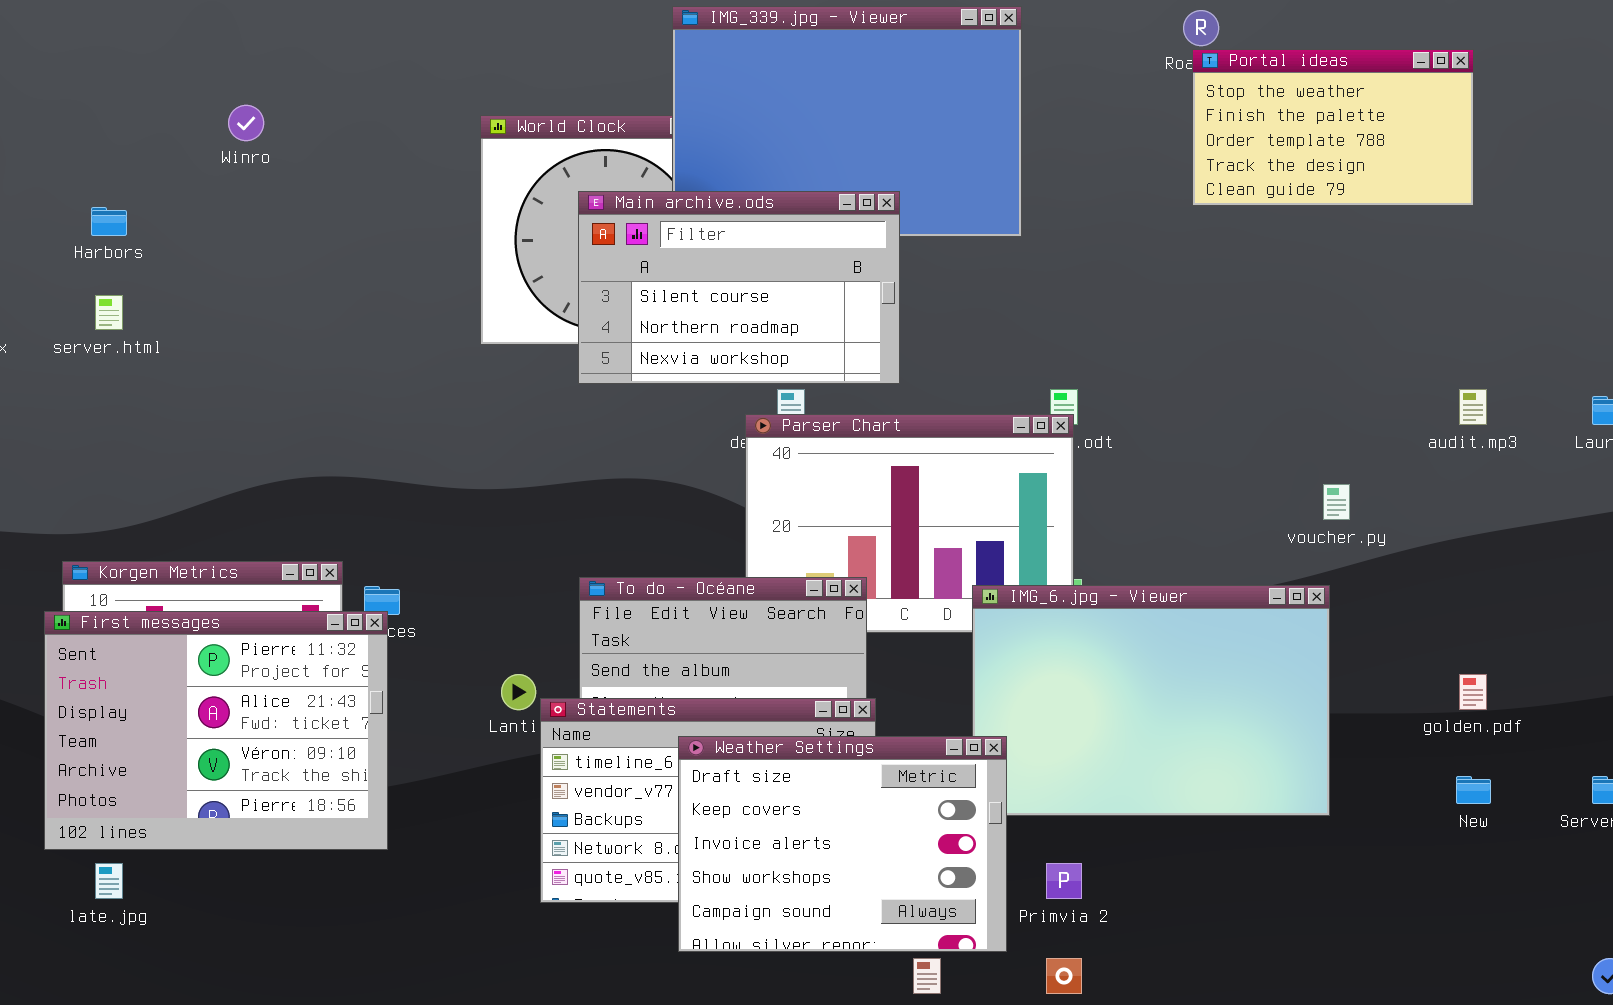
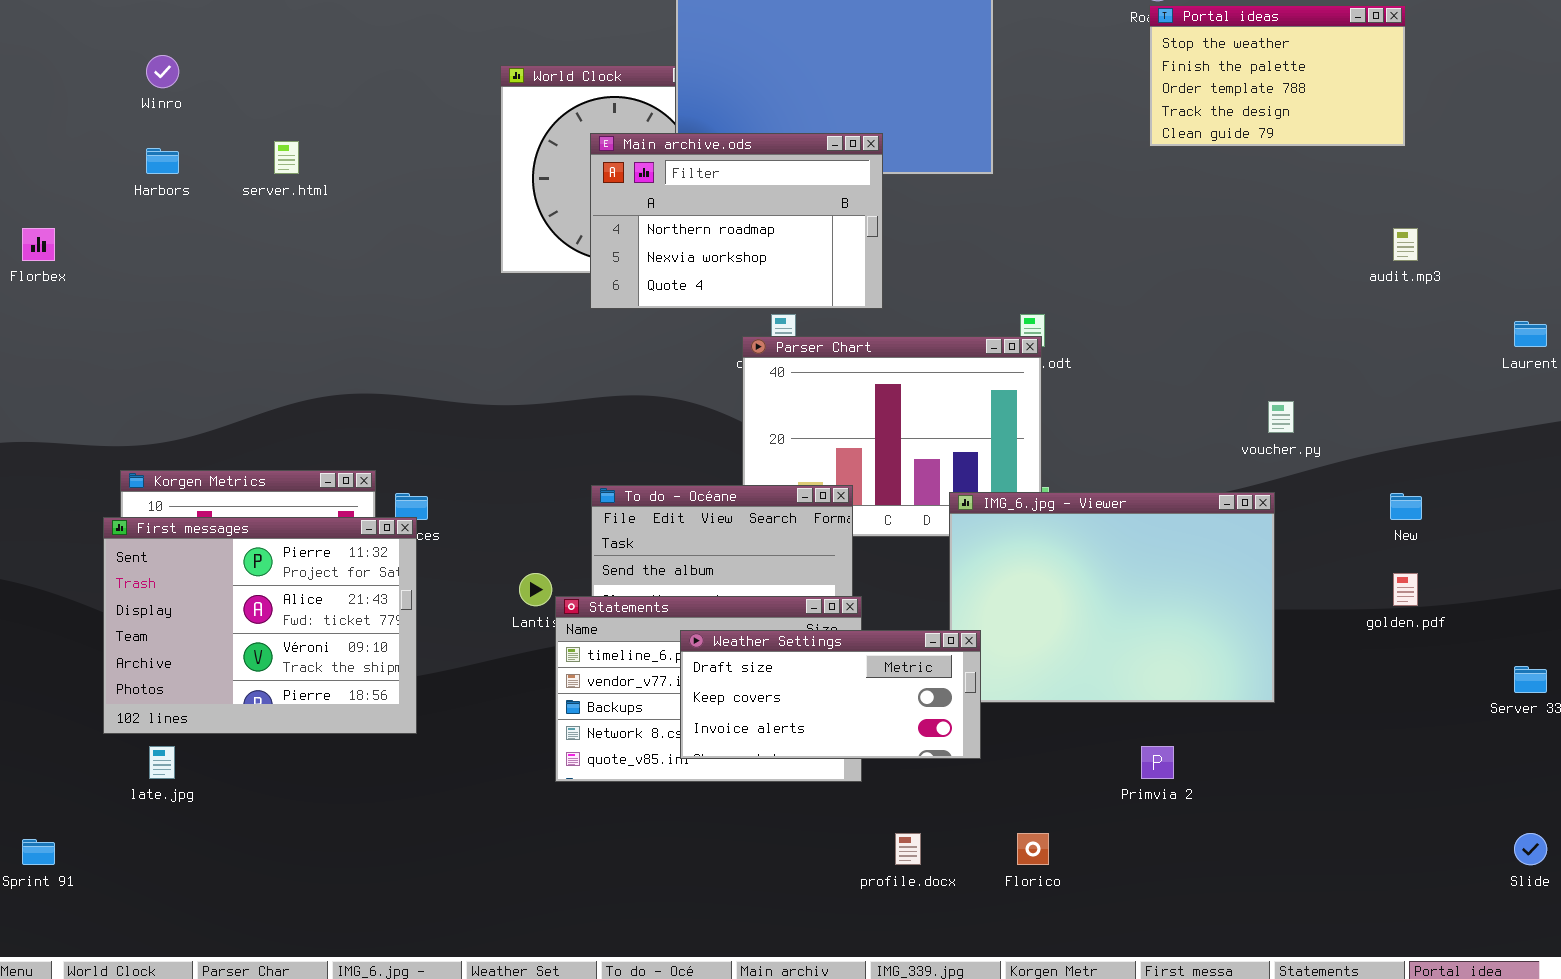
Winro: [228,105,264,141] -> [146,55,179,88], moved
Main archive.ods: [578,191,900,384] -> [590,133,883,309], scrolled down 1 row
server.html: [95,295,123,330] -> [274,141,299,174], moved
audit.mp3: [1459,389,1487,425] -> [1393,228,1418,261], moved
Weather Settings: [678,736,1007,952] -> [680,630,981,759], resized
New: [1456,776,1491,804] -> [1390,493,1422,520], moved
Primvia 2: [1046,863,1082,899] -> [1141,746,1174,779], moved

